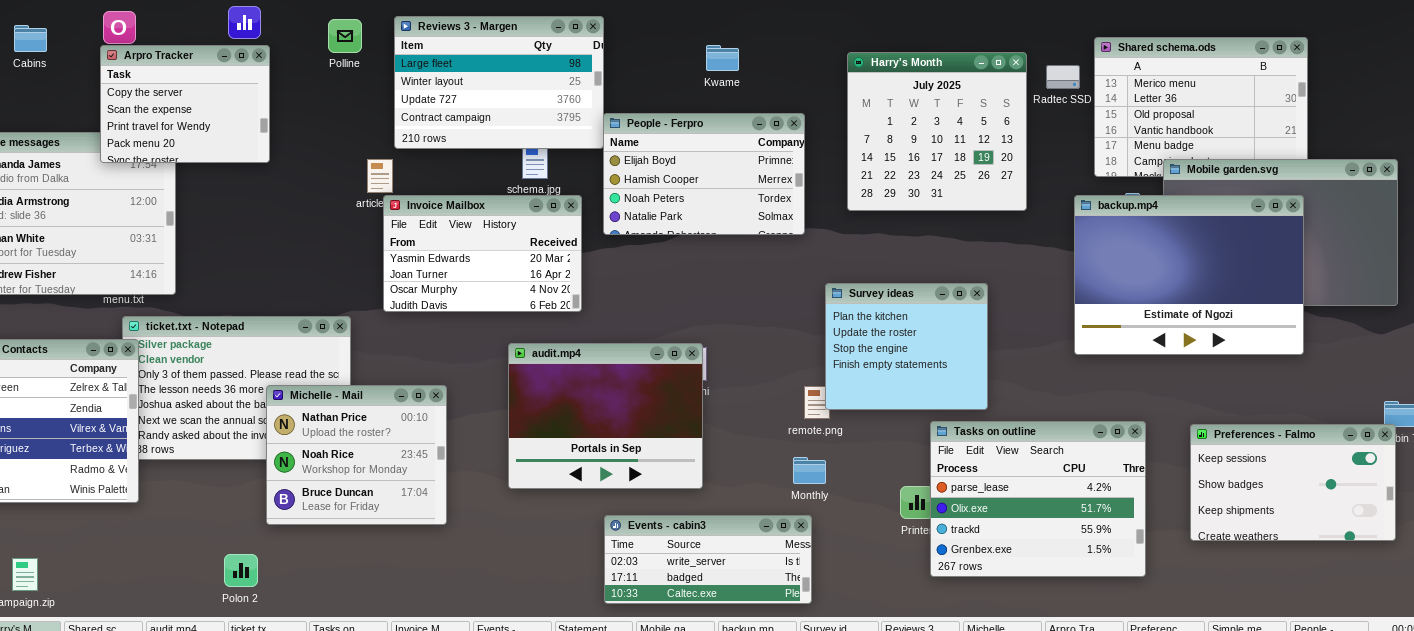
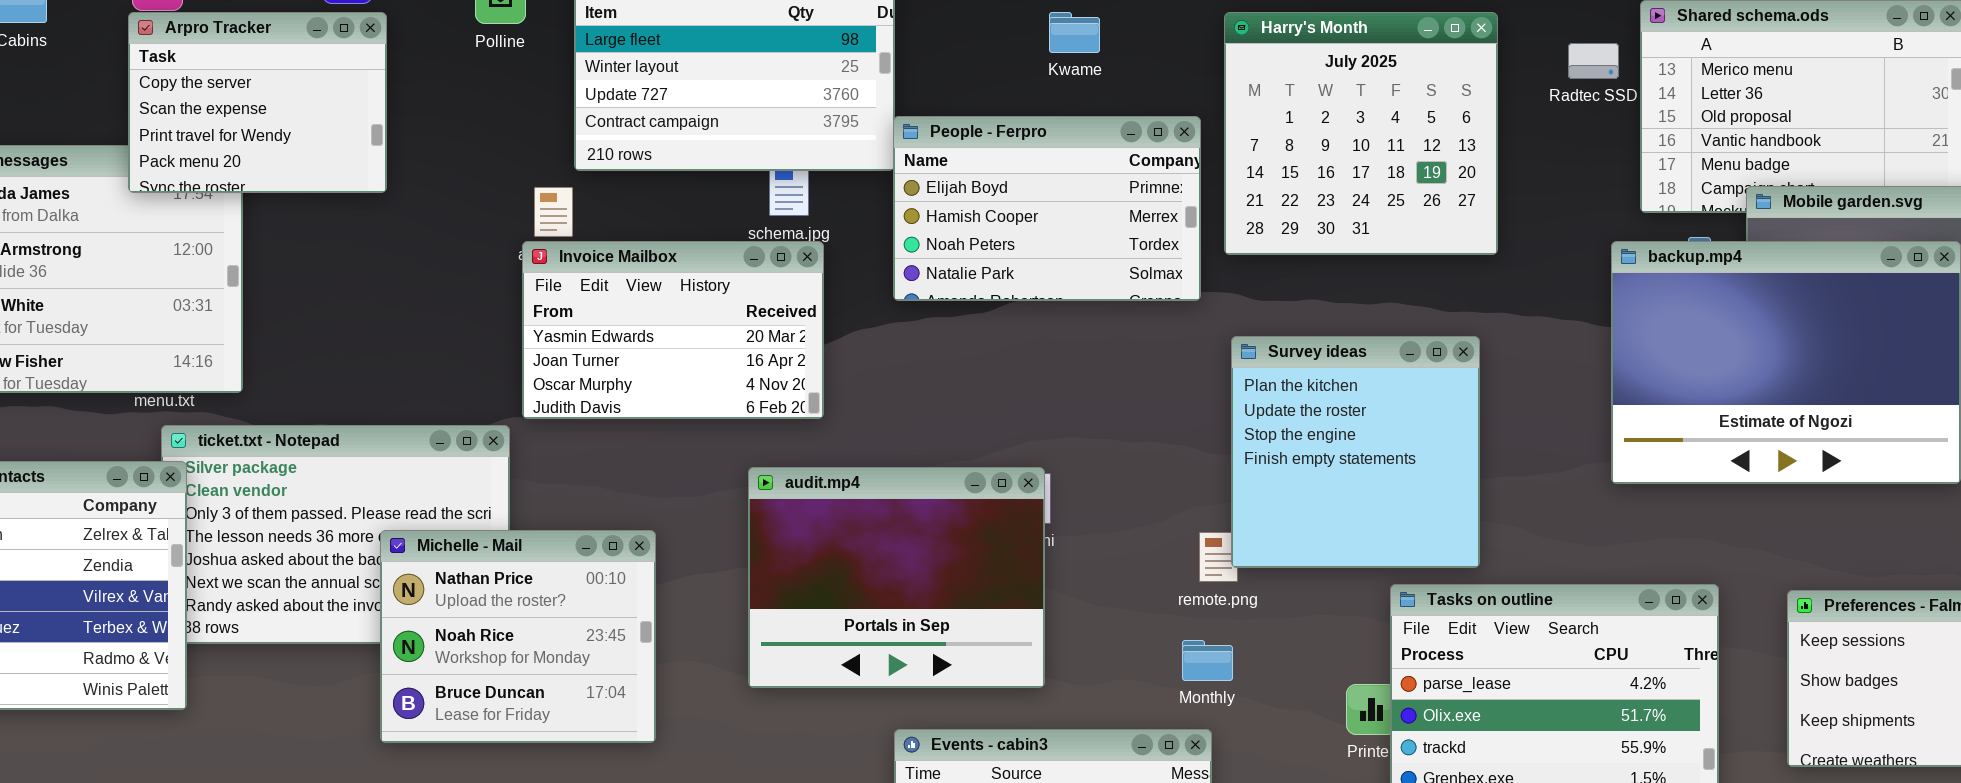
Harry's Month: [847,52,1027,211] -> [1224,12,1498,255], moved
Invoice Mailbox: [383,195,582,312] -> [522,241,824,419], moved
Survey ideas: [825,283,988,410] -> [1231,336,1480,568], resized

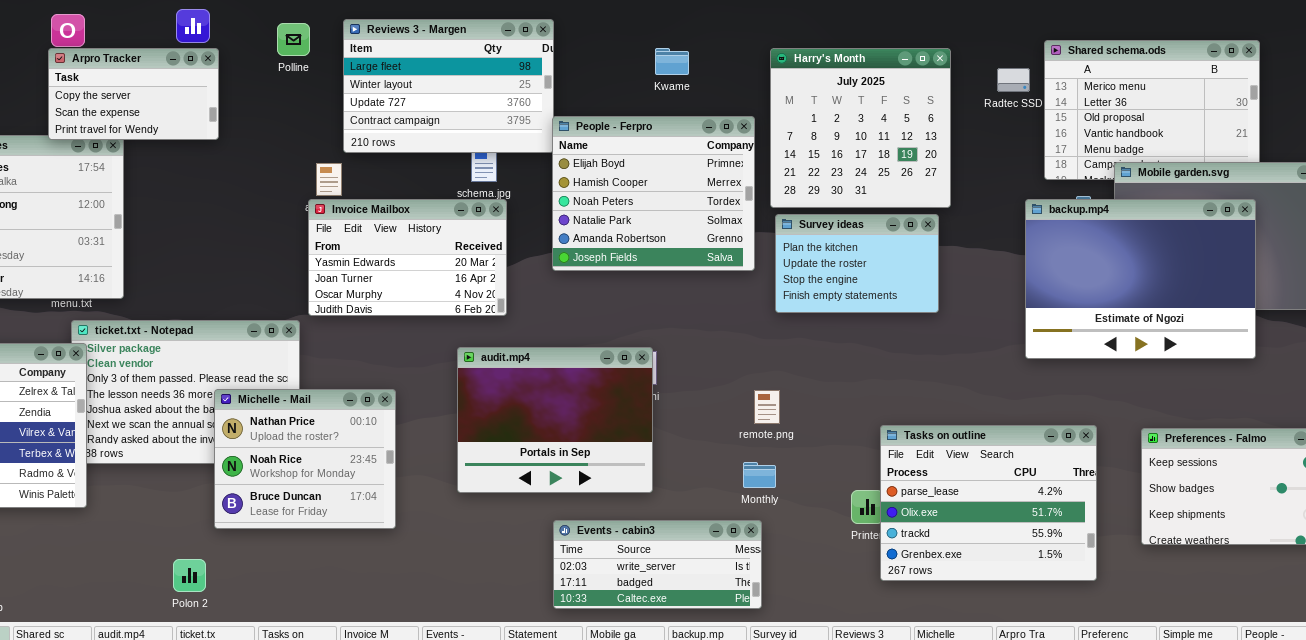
Arpro Tracker: [128,12,387,193] -> [48,48,219,140], resized
People - Ferpro: [893,116,1201,301] -> [552,116,755,271], resized
Survey ideas: [1231,336,1480,568] -> [775,214,939,313], moved, resized

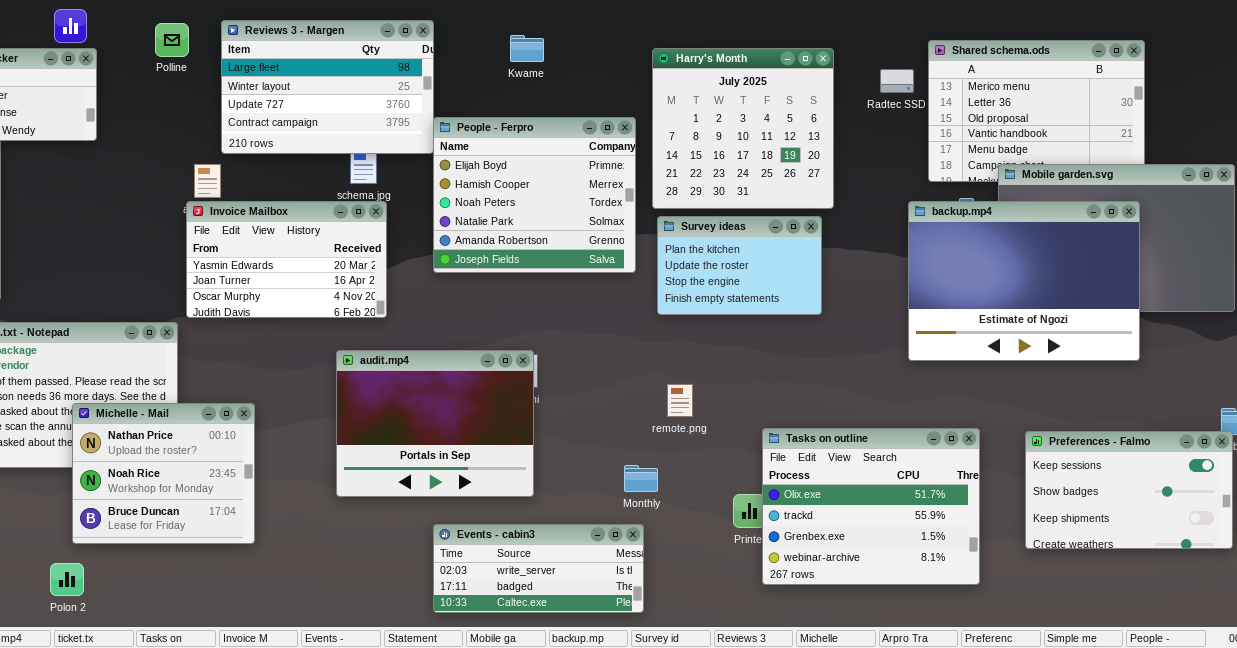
Kwame: [655,48,689,75] -> [510,35,544,62], moved
Michelle - Mail: [214,389,396,529] -> [72,403,255,544], moved
remote.png: [754,390,780,424] -> [667,384,693,417], moved
Tasks on outline: [880,425,1097,581] -> [762,428,980,585], scrolled down 1 row

